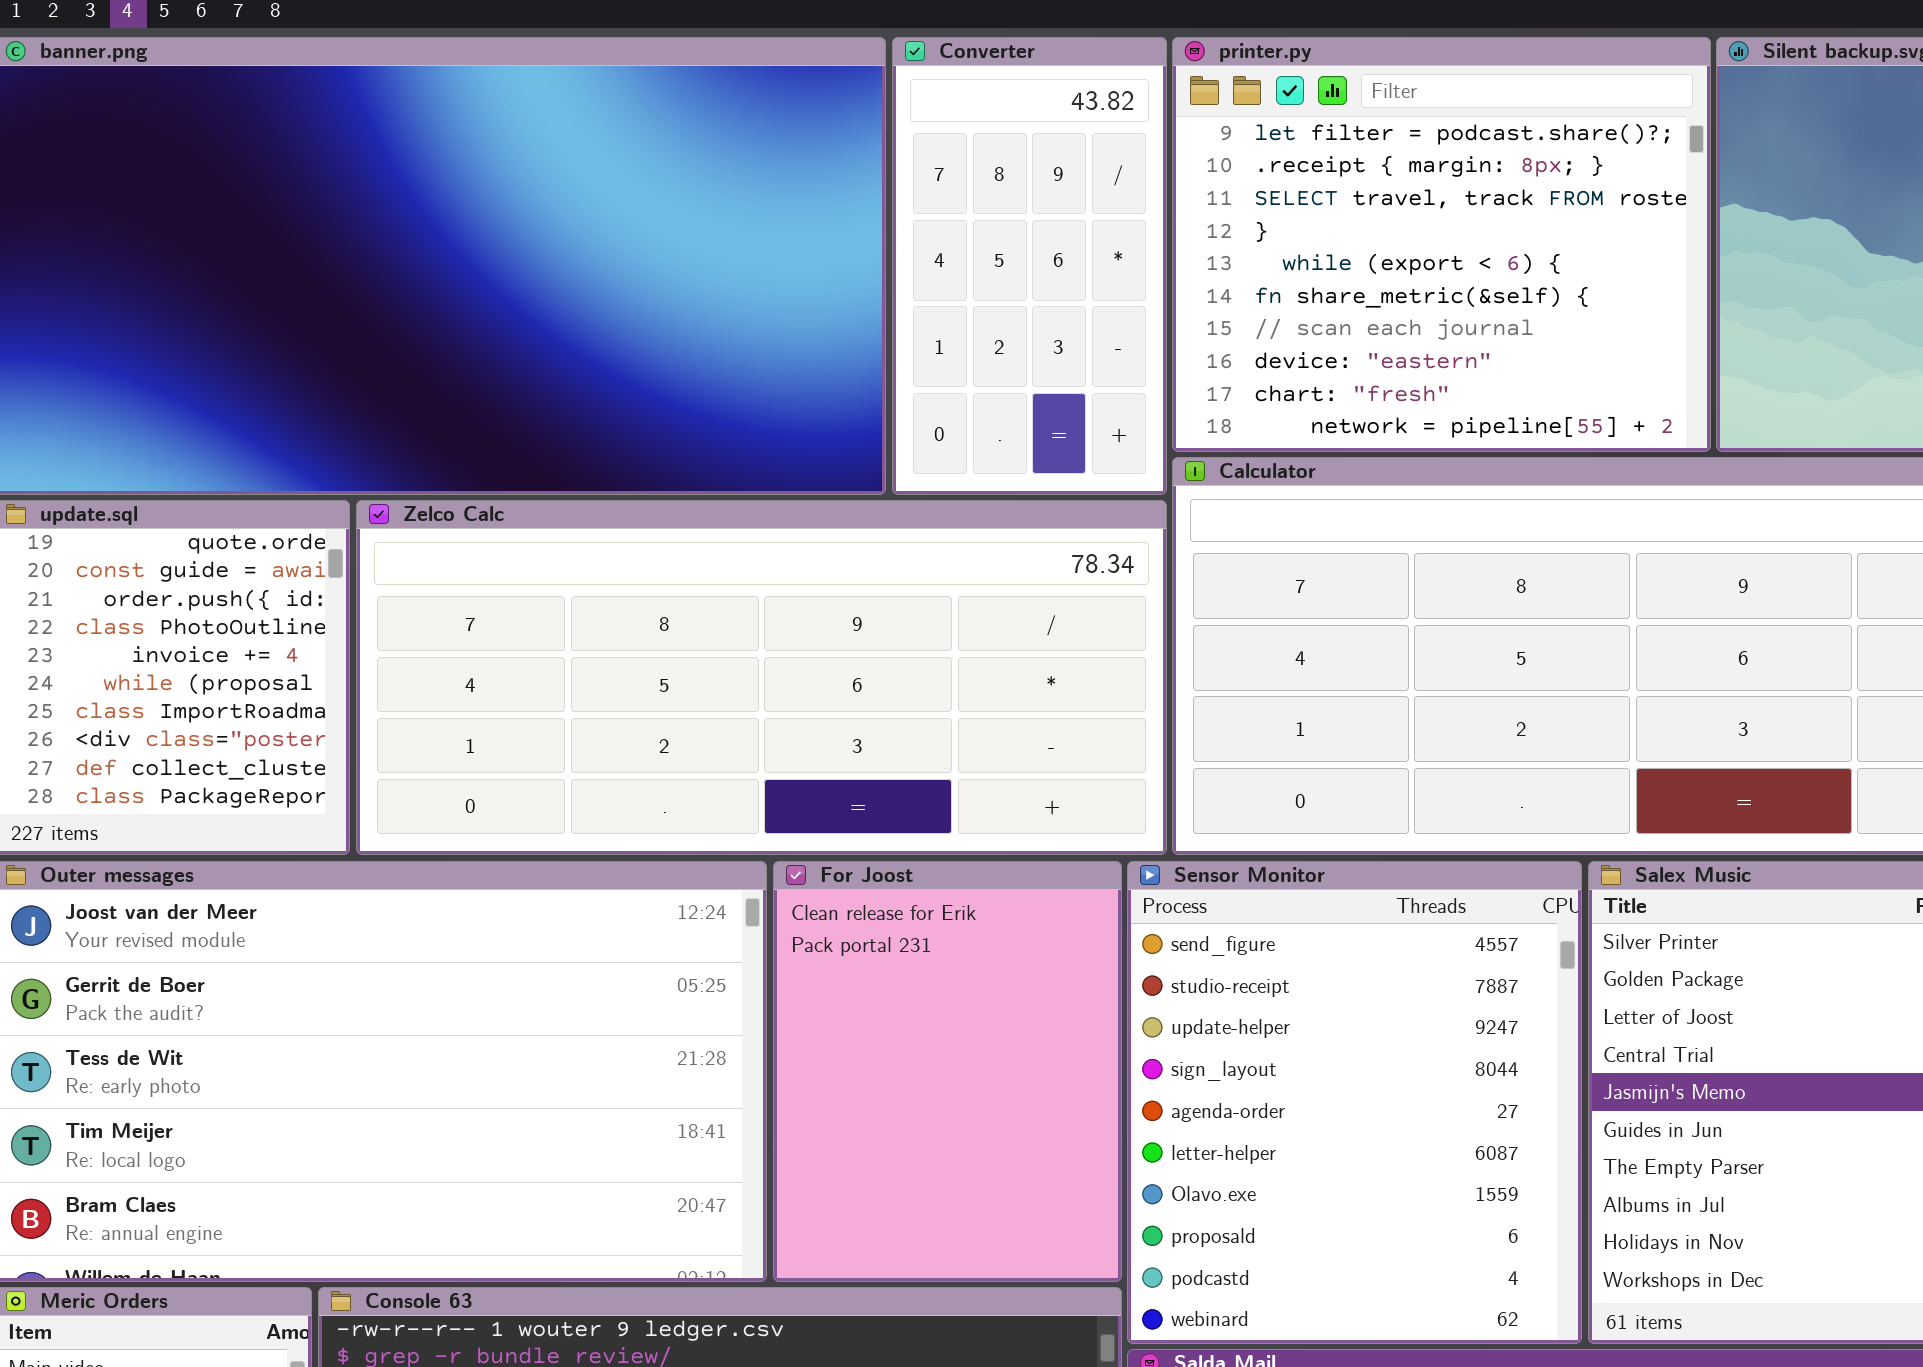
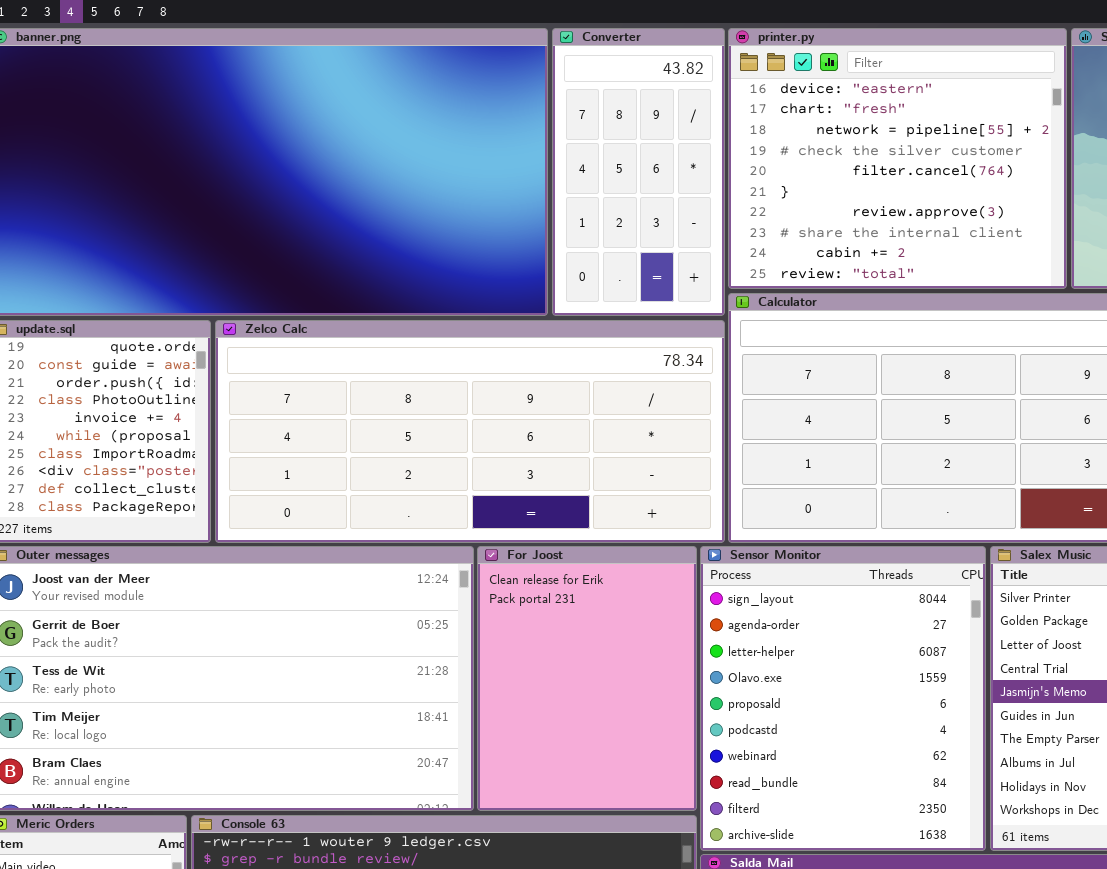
printer.py: [1172,37,1711,452] -> [728,28,1067,289], scrolled down 7 rows
Sensor Monitor: [1127,861,1582,1344] -> [700,546,986,851], scrolled down 3 rows

